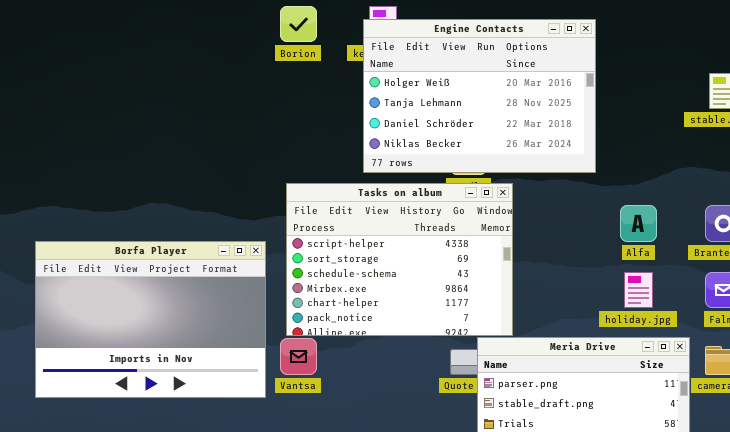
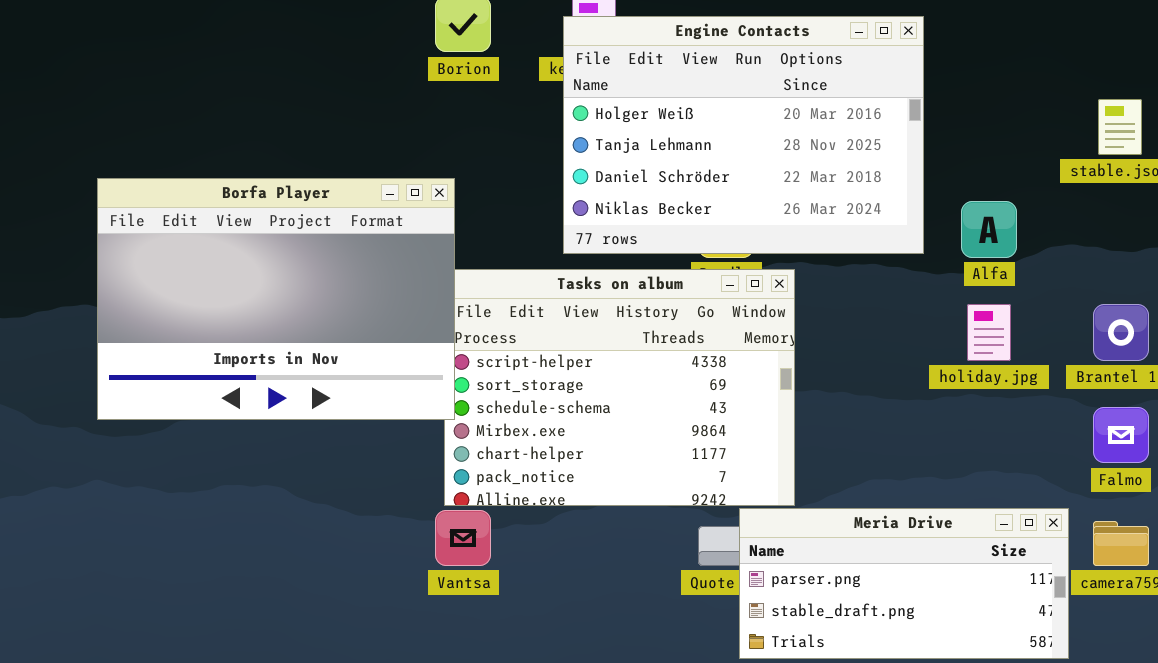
Alfa: [620,205,657,242] -> [961,201,1017,258], moved
Borfa Player: [35,241,266,398] -> [97,178,455,420], moved
holiday.jpg: [624,272,653,308] -> [967,304,1011,361], moved

